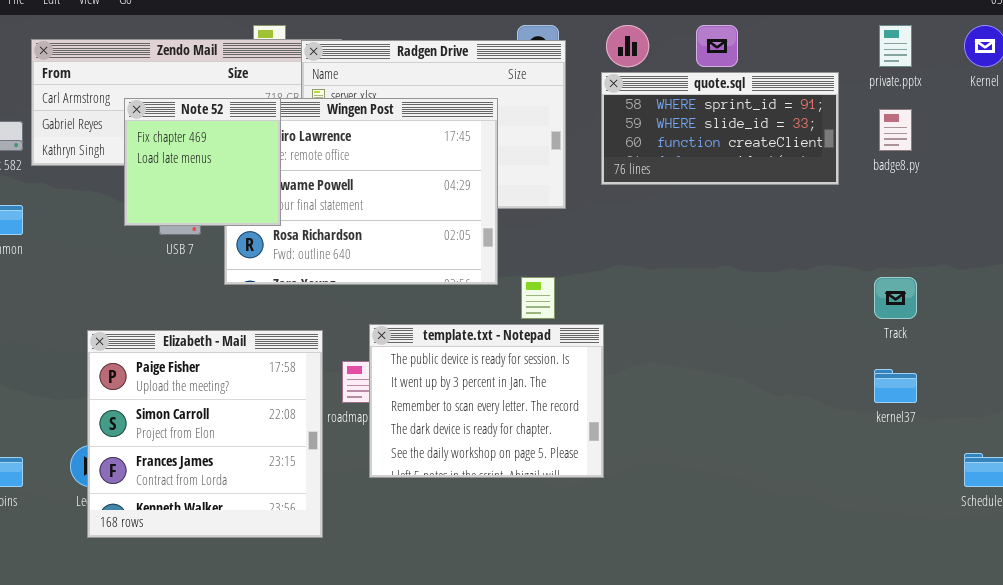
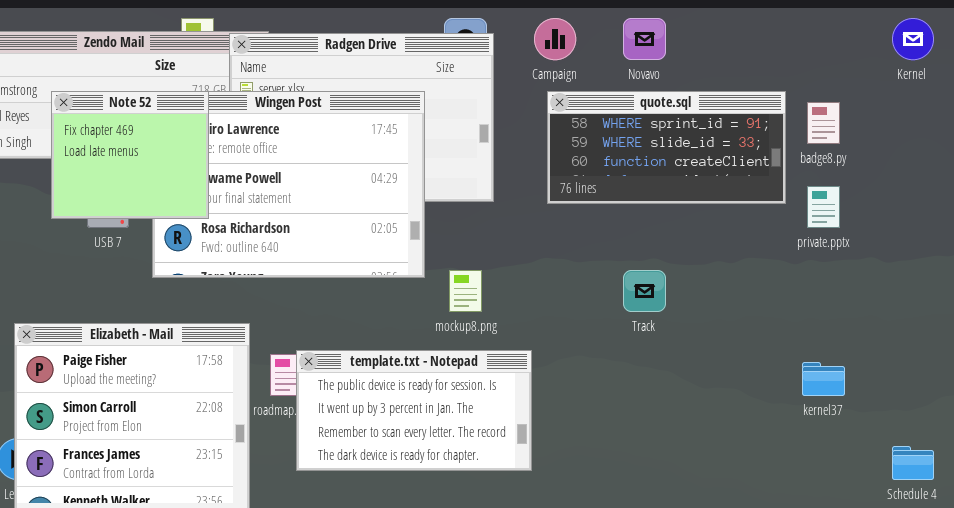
private.pptx: [879,25,912,67] -> [807,186,840,228], moved
quote.sql: [601,72,839,185] -> [547,91,786,204], moved
Track: [874,277,917,319] -> [623,270,666,312], moved
template.txt - Notepad: [369,324,604,478] -> [296,350,532,471], resized

